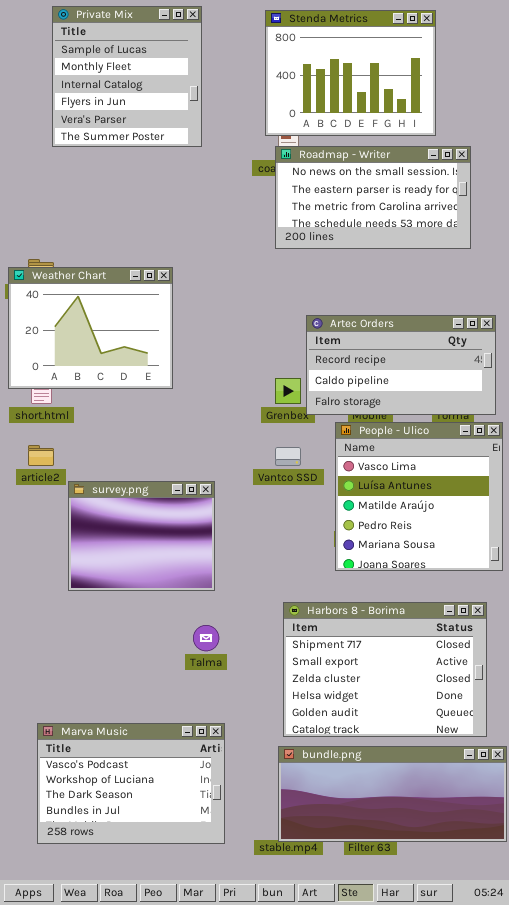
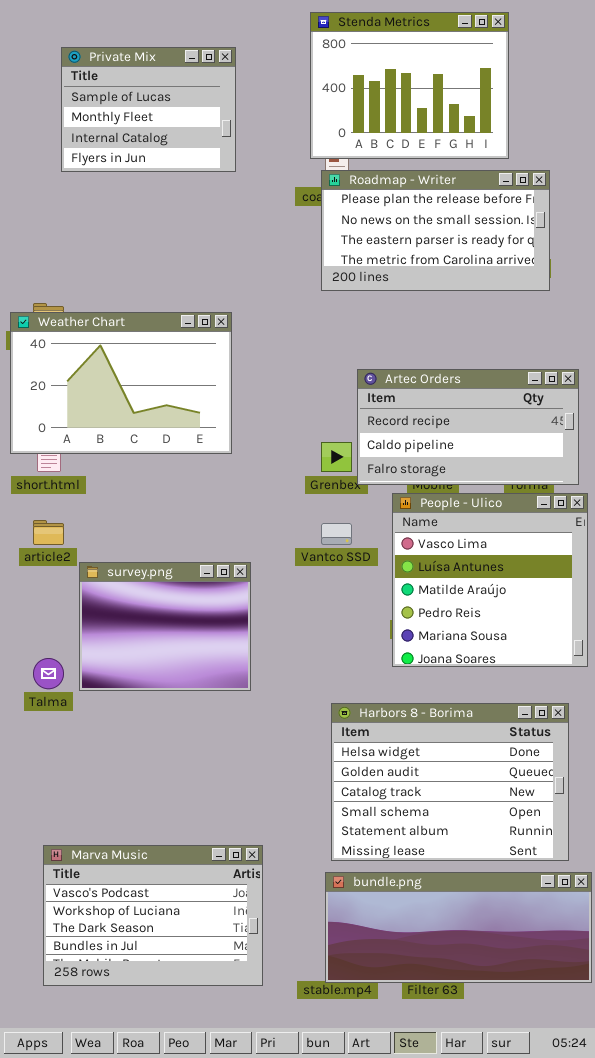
Private Mix: [52,6,202,147] -> [61,47,236,172], resized
Roadmap - Writer: [275,146,471,249] -> [321,170,550,291], scrolled up 1 row
Weather Chart: [8,267,173,389] -> [10,312,232,454], resized
Harbors 8 - Borima: [283,602,487,737] -> [331,703,569,861], scrolled down 3 rows
Talma: [193,625,219,651] -> [33,658,64,689], moved

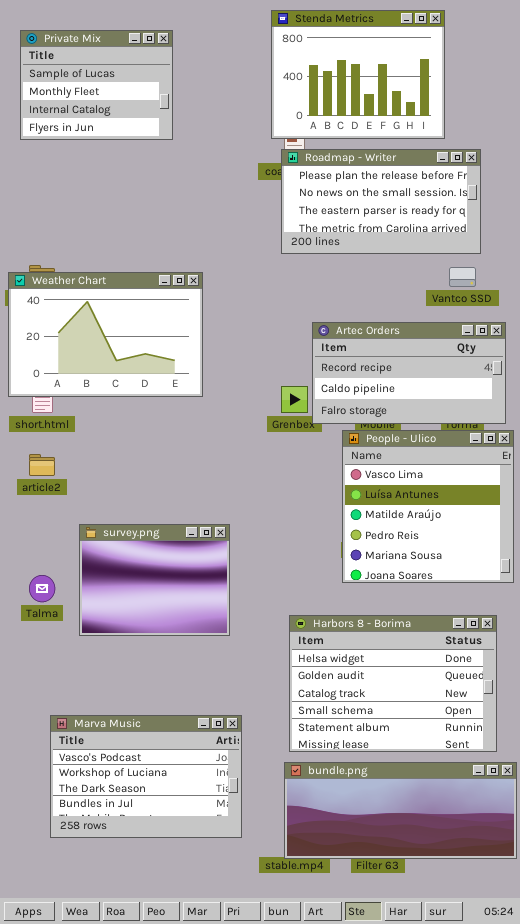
Private Mix: [61,47,236,172] -> [20,30,173,140], moved
Vantco SSD: [321,523,352,545] -> [449,267,476,287], moved
survey.png: [79,562,251,691] -> [79,524,230,636], moved
Marva Music: [43,845,263,986] -> [50,715,242,838], moved

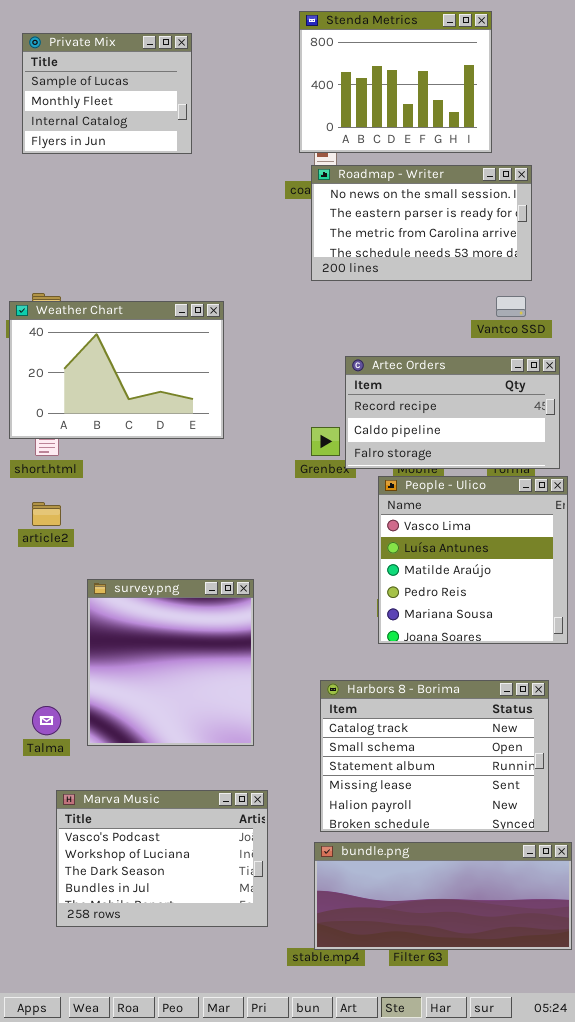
Roadmap - Writer: [281,149,481,254] -> [311,165,532,281], scrolled down 1 row
survey.png: [79,524,230,636] -> [87,579,254,746], resized
Talma: [29,575,55,602] -> [32,706,61,735], moved
Harbors 8 - Borima: [289,615,497,752] -> [320,680,549,832], scrolled down 2 rows

